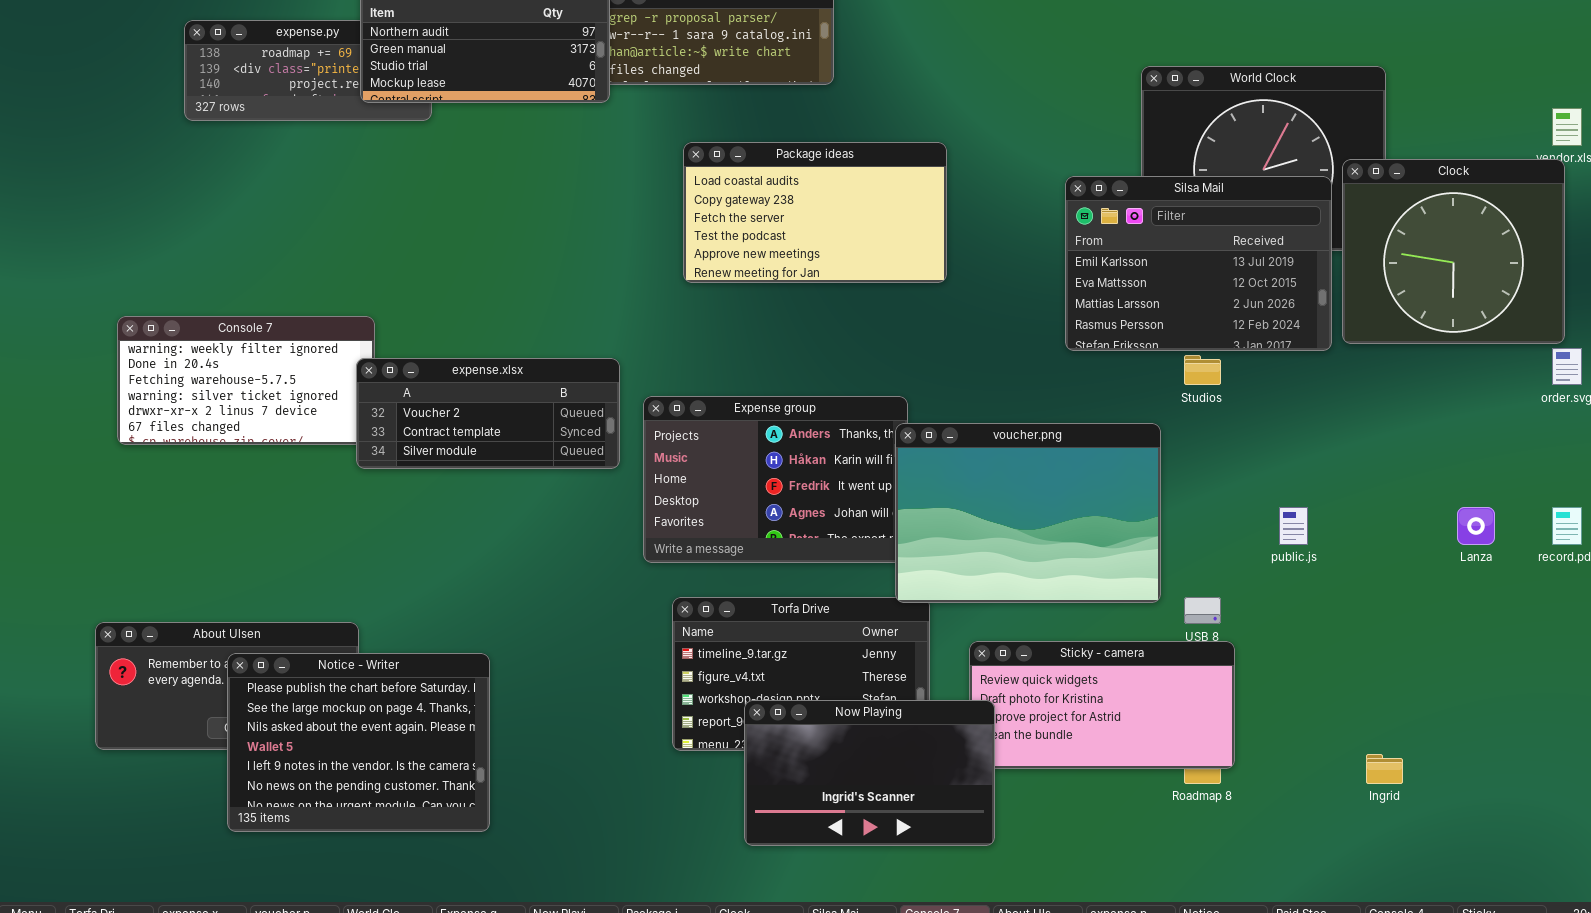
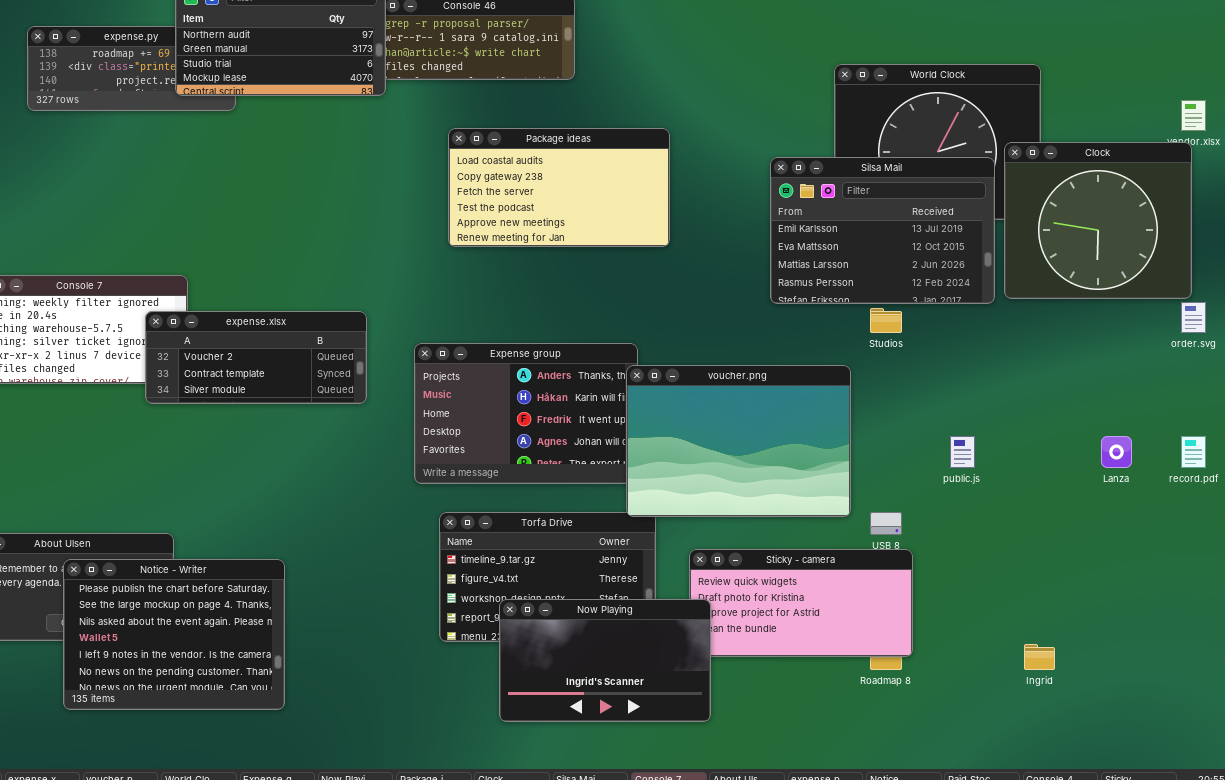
expense.xlsx: [356,358,620,469] -> [145,311,367,404], moved

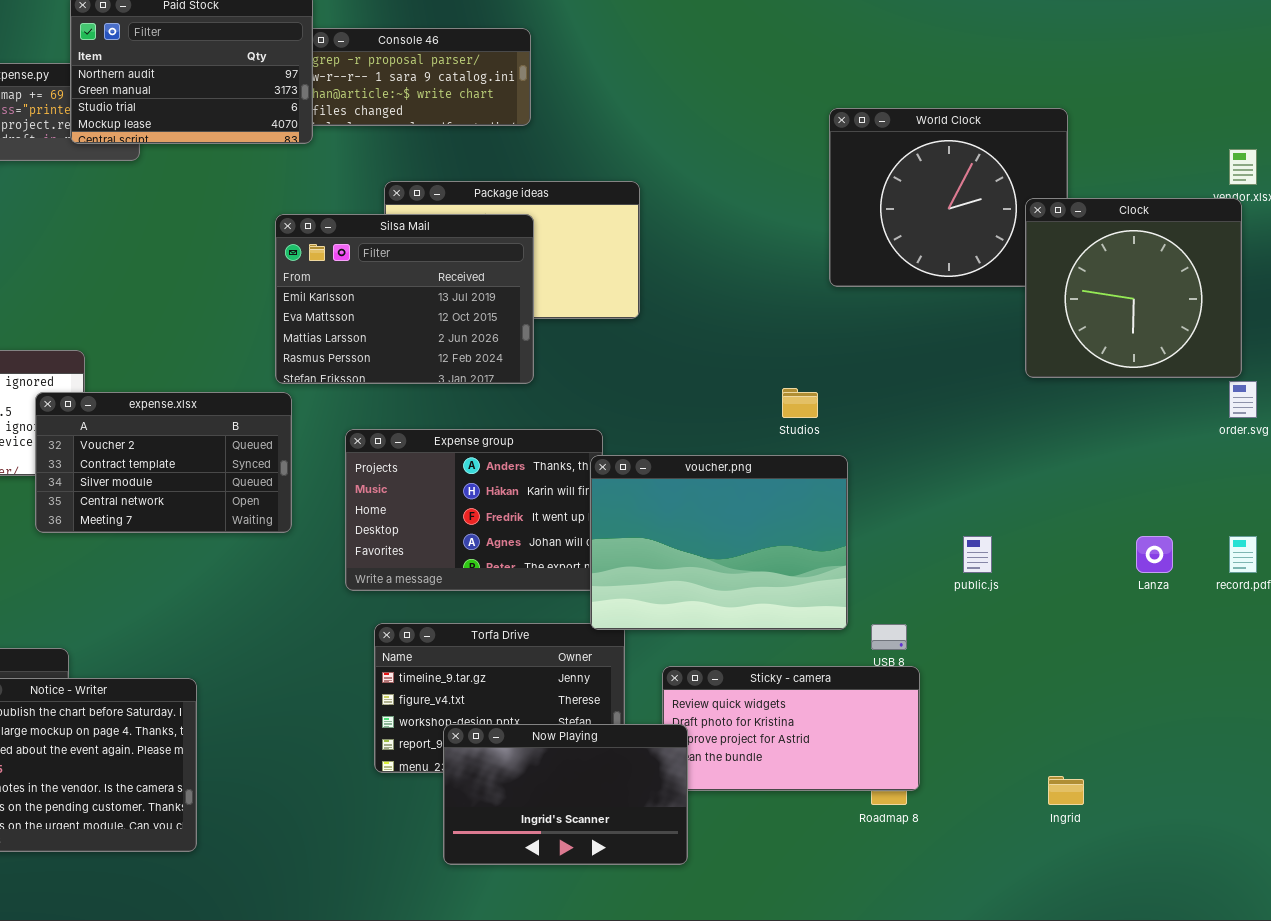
Silsa Mail: [770,157,995,304] -> [275,214,534,384], moved
Studios: [870,308,902,333] -> [782,388,818,418], moved
expense.xlsx: [145,311,367,404] -> [35,392,292,533], resized

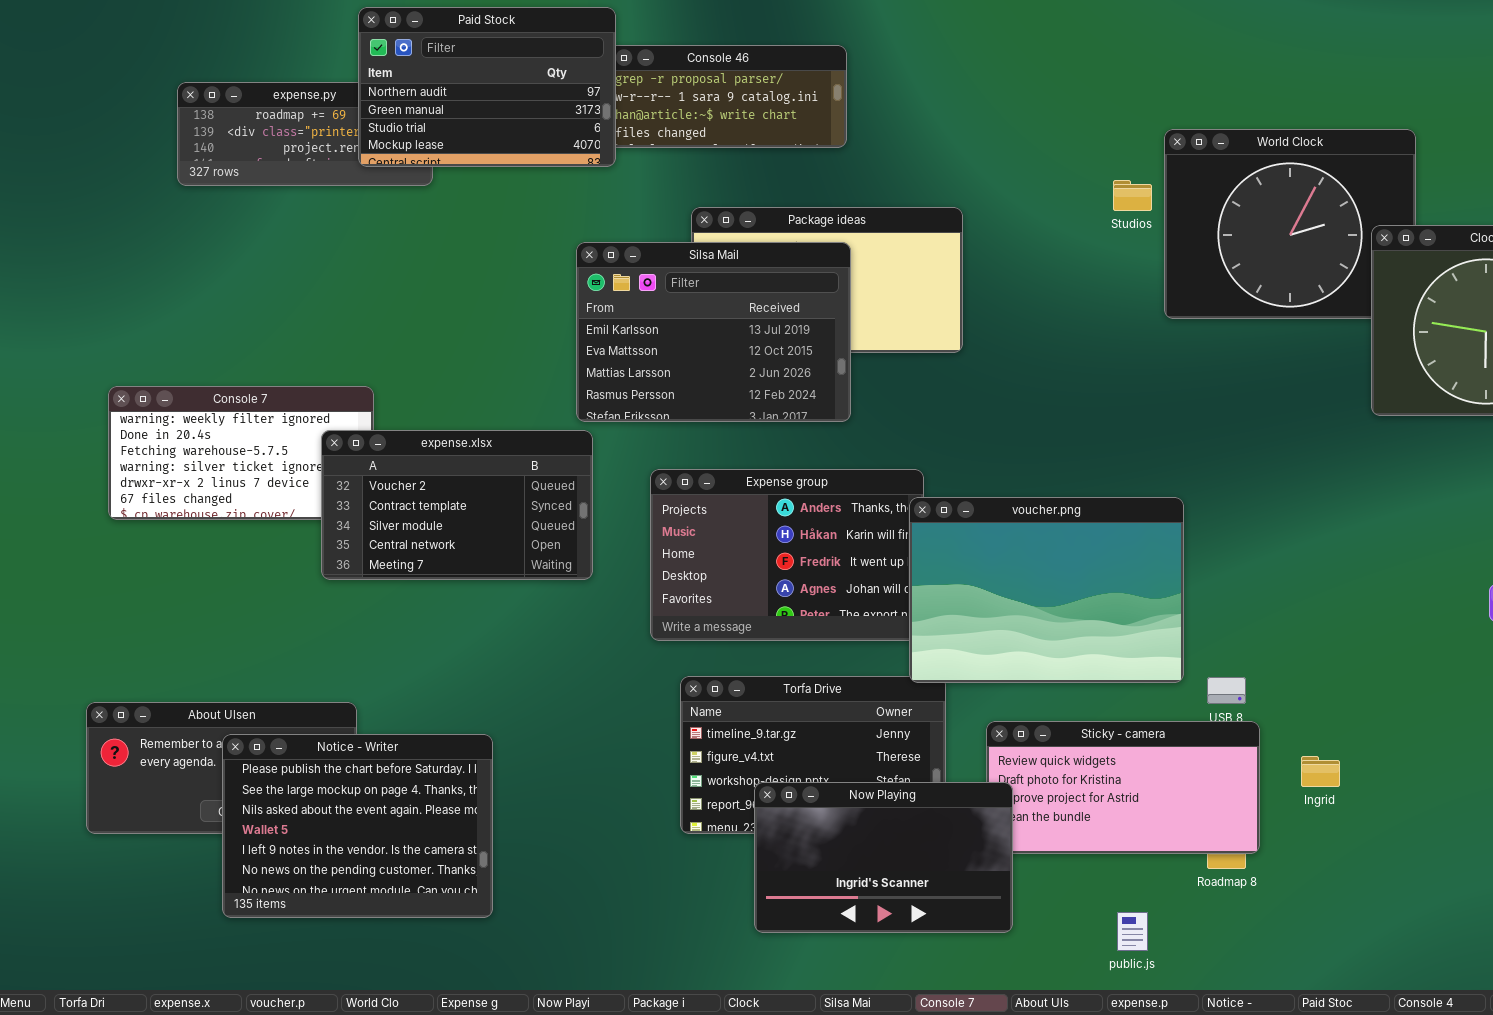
Studios: [782,388,818,418] -> [1113,180,1152,211], moved
public.js: [963,536,992,573] -> [1117,912,1148,951], moved
Ingrid: [1048,776,1084,805] -> [1301,756,1340,787], moved

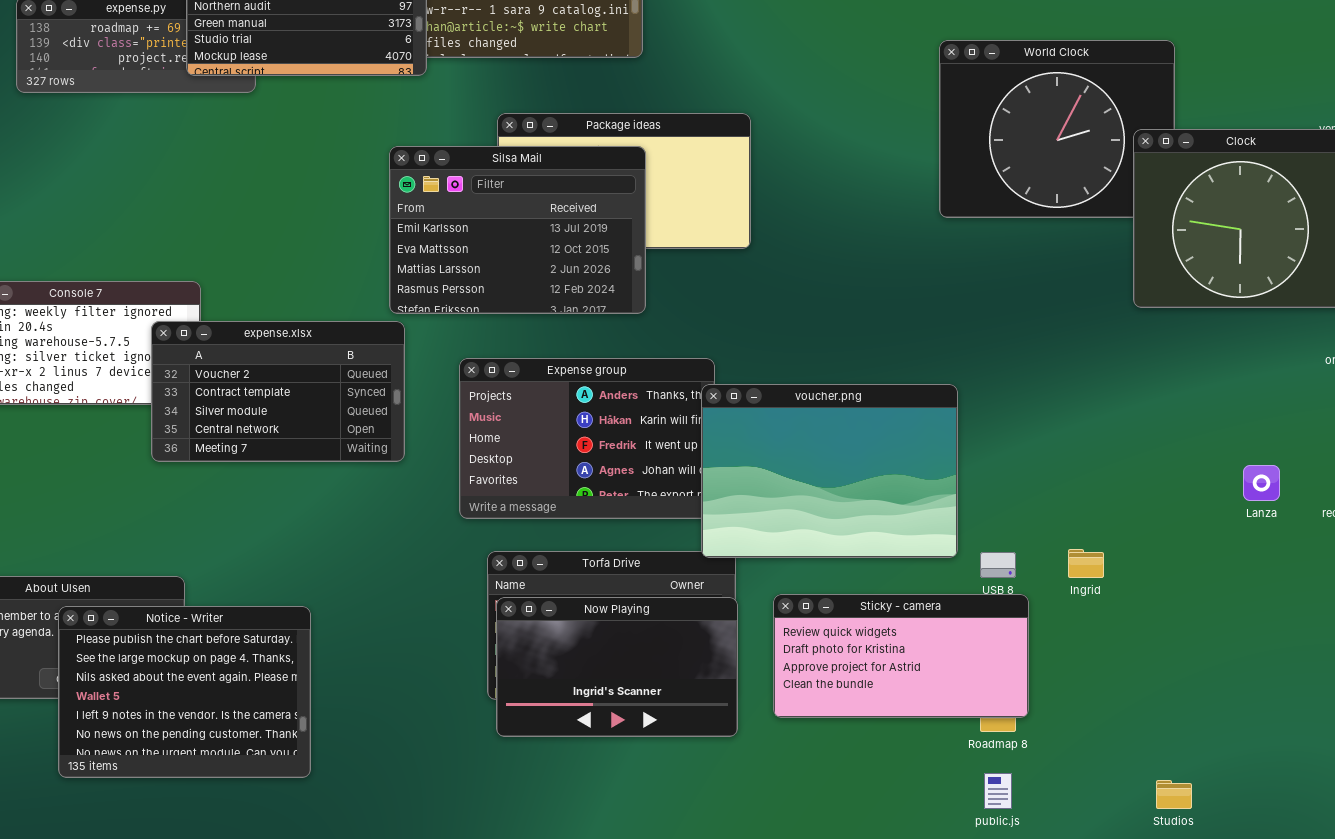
Studios: [1113,180,1152,211] -> [1156,780,1192,809], moved
Ingrid: [1301,756,1340,787] -> [1068,549,1104,578], moved
Now Playing: [754,782,1013,933] -> [496,597,738,737], moved
public.js: [1117,912,1148,951] -> [984,773,1012,809], moved

